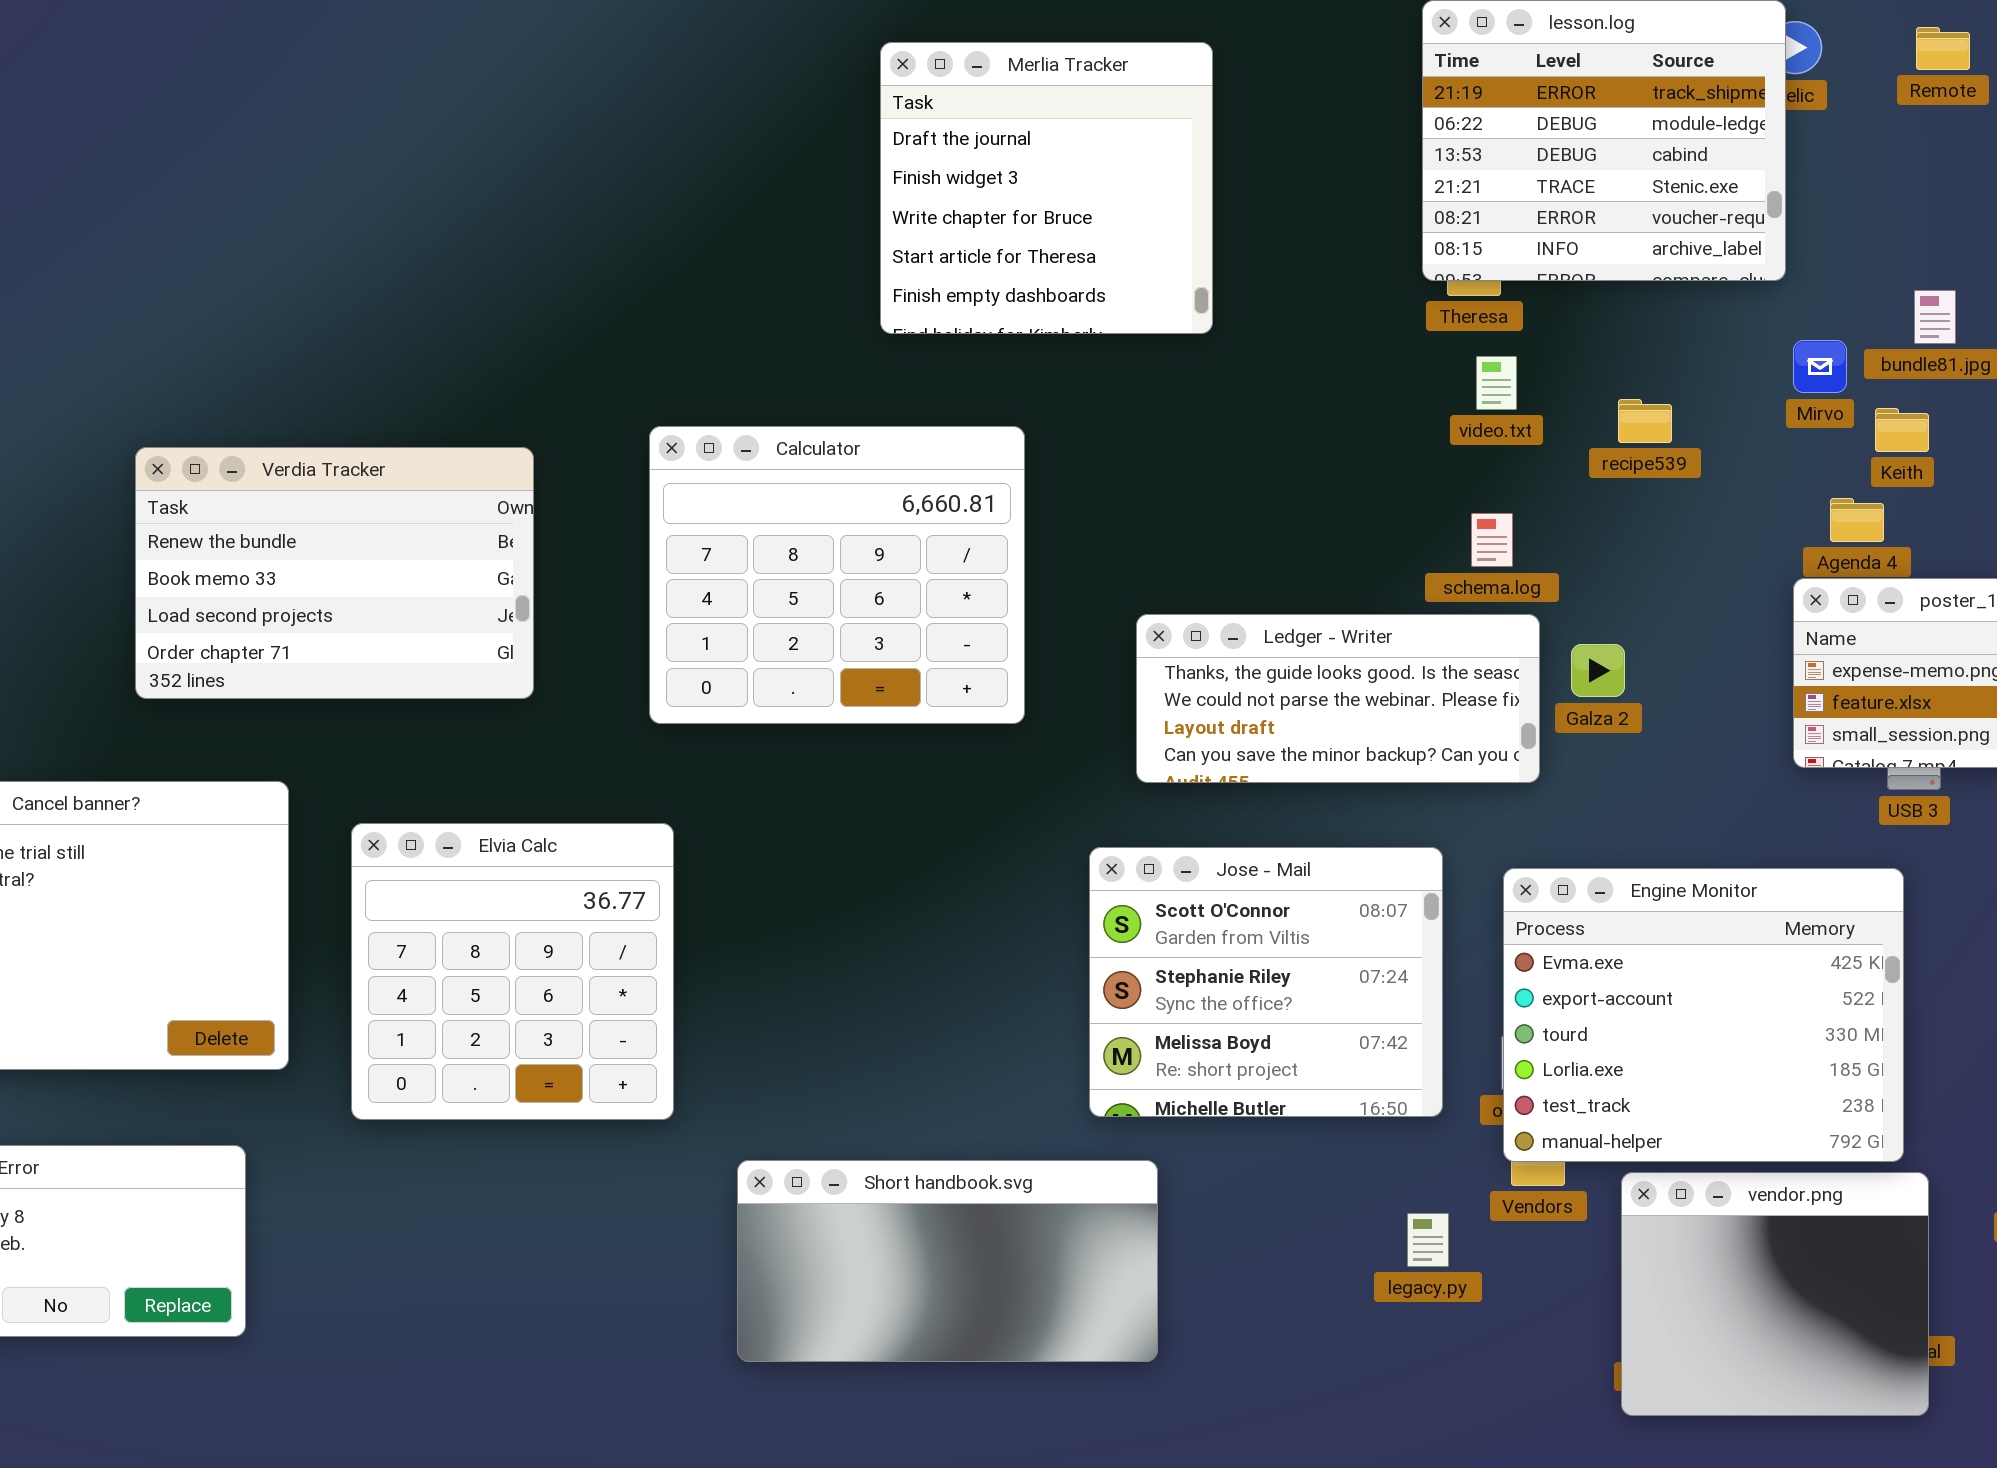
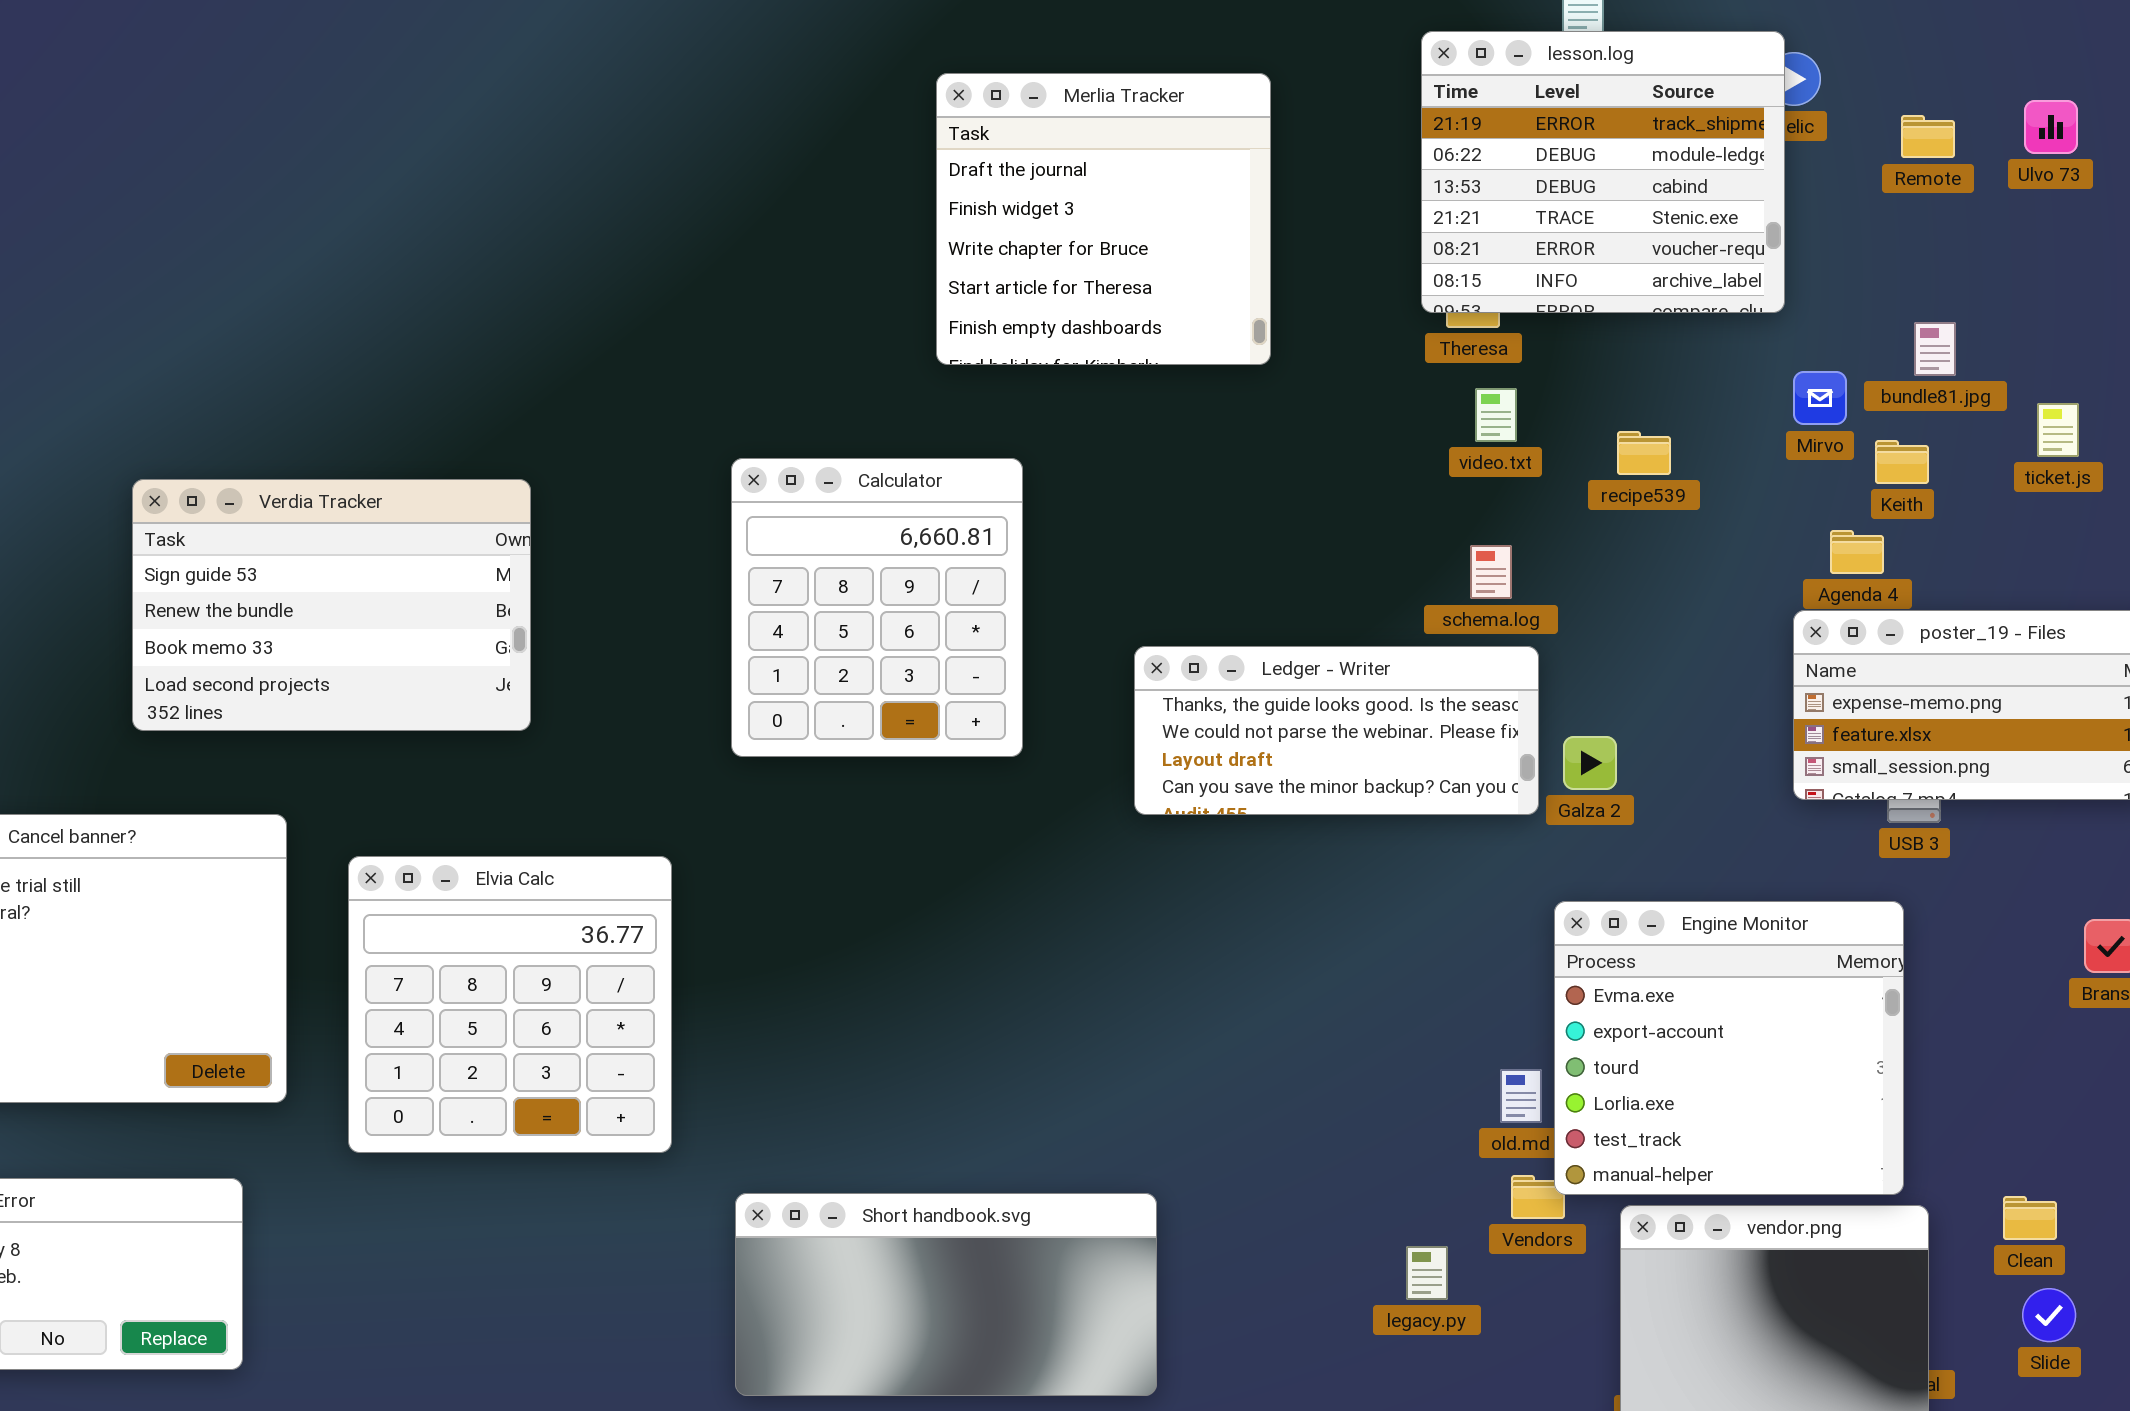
Remote: [1916,27,1970,70] -> [1901,115,1955,158], moved
Merlia Tracker: [880,42,1213,334] -> [936,73,1271,365], moved
Calculator: [649,426,1025,724] -> [731,458,1023,757], resized
Verdia Tracker: [135,447,534,699] -> [132,479,531,731], scrolled up 1 row
Galza 2: [1571,644,1625,697] -> [1563,736,1617,790], moved
Jose - Mail: [1089,847,1443,1117] -> none, closed
Engine Monitor: [1503,868,1904,1162] -> [1554,901,1904,1195], resized

